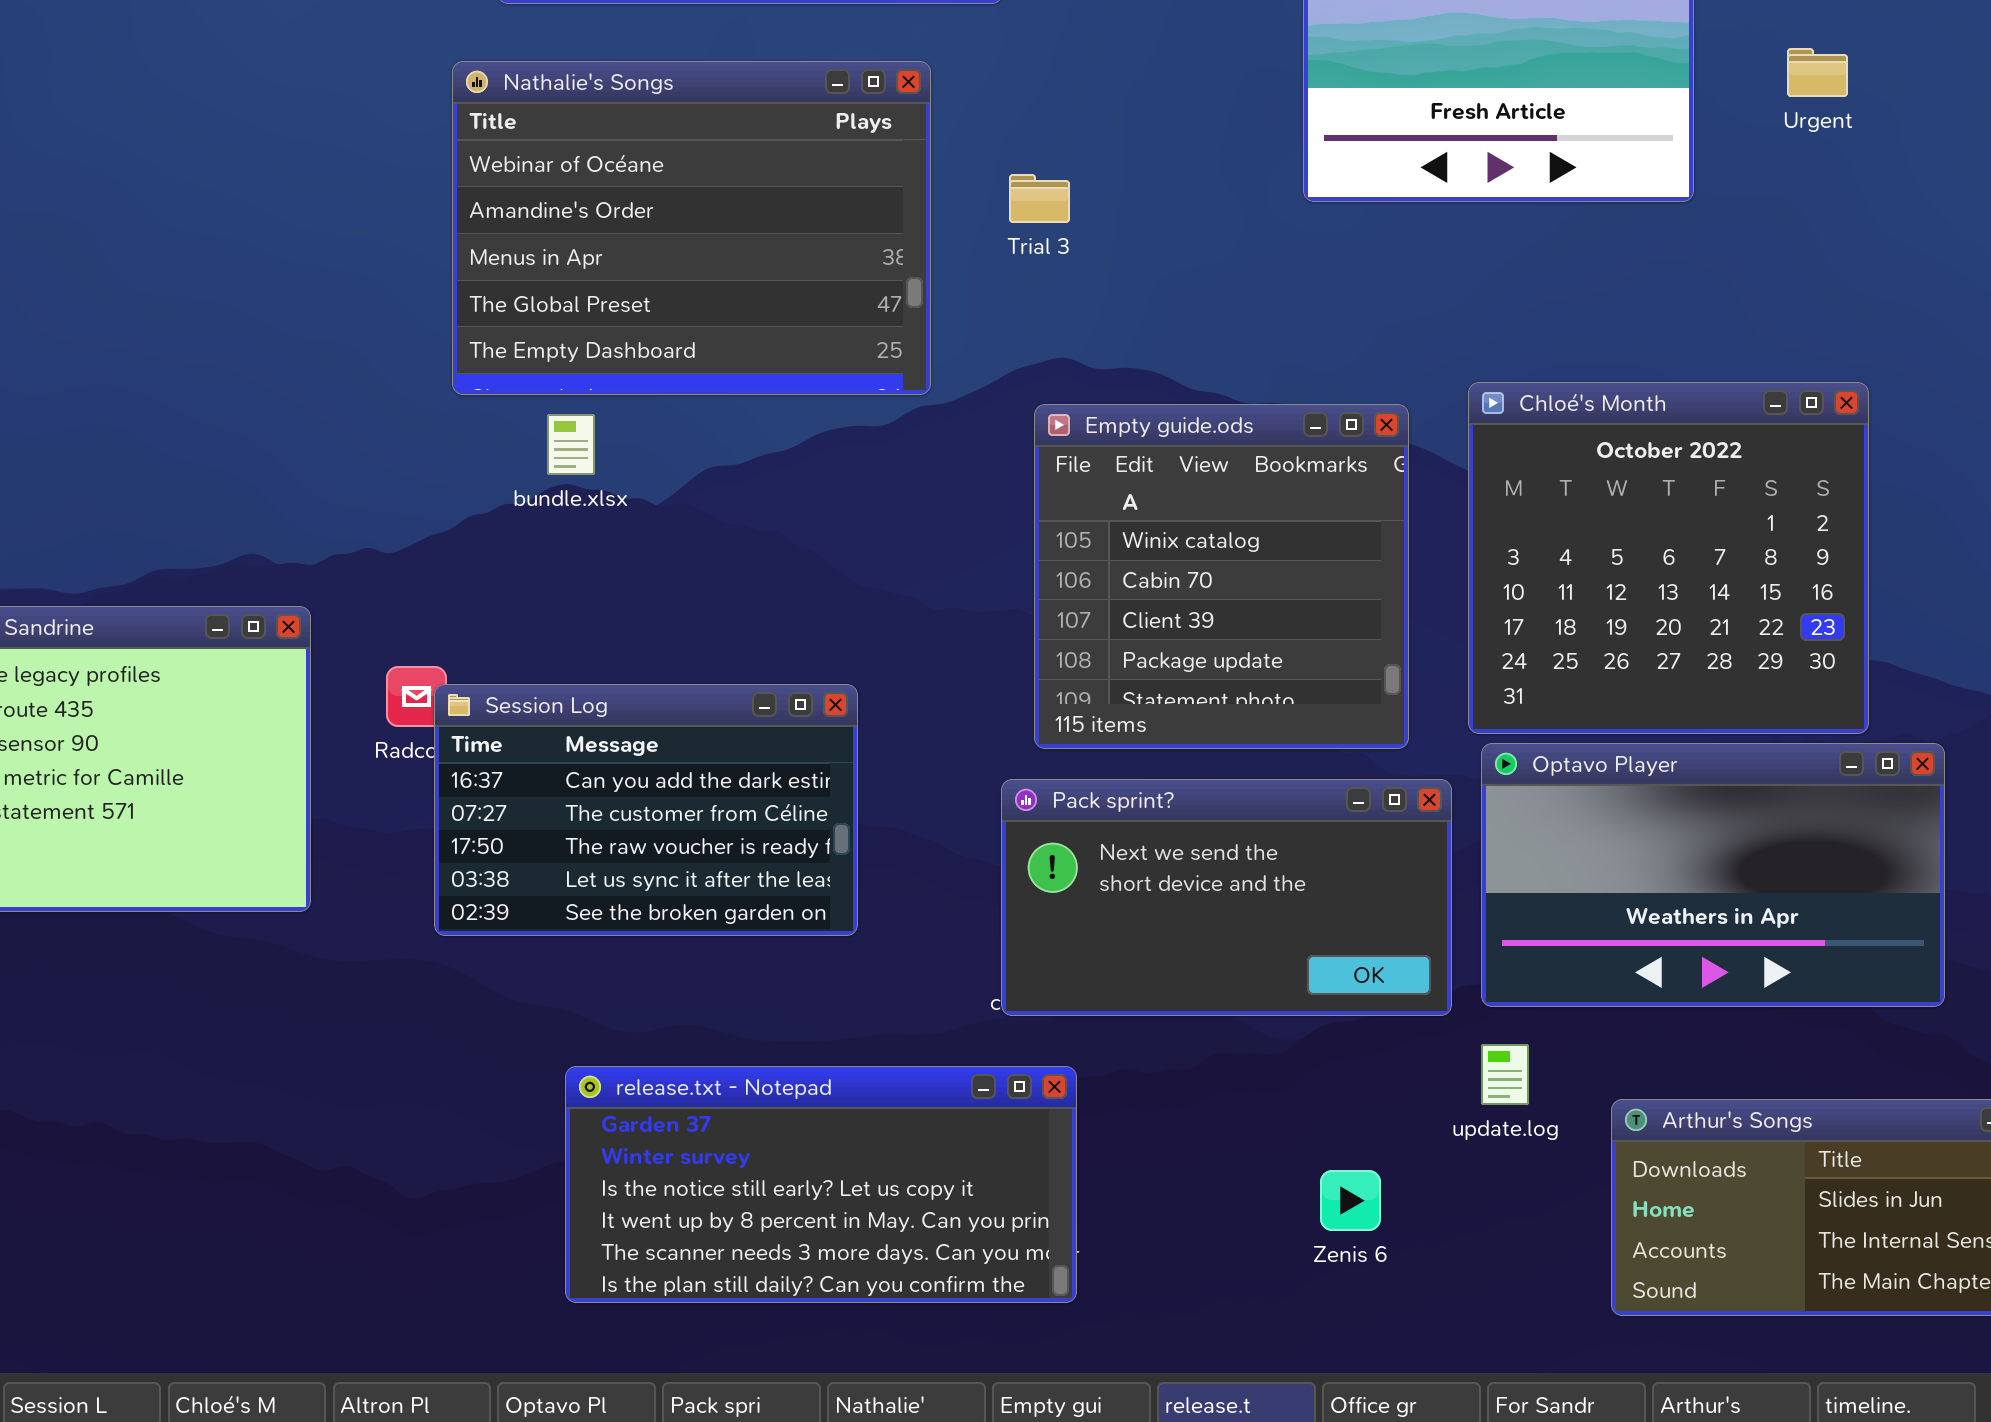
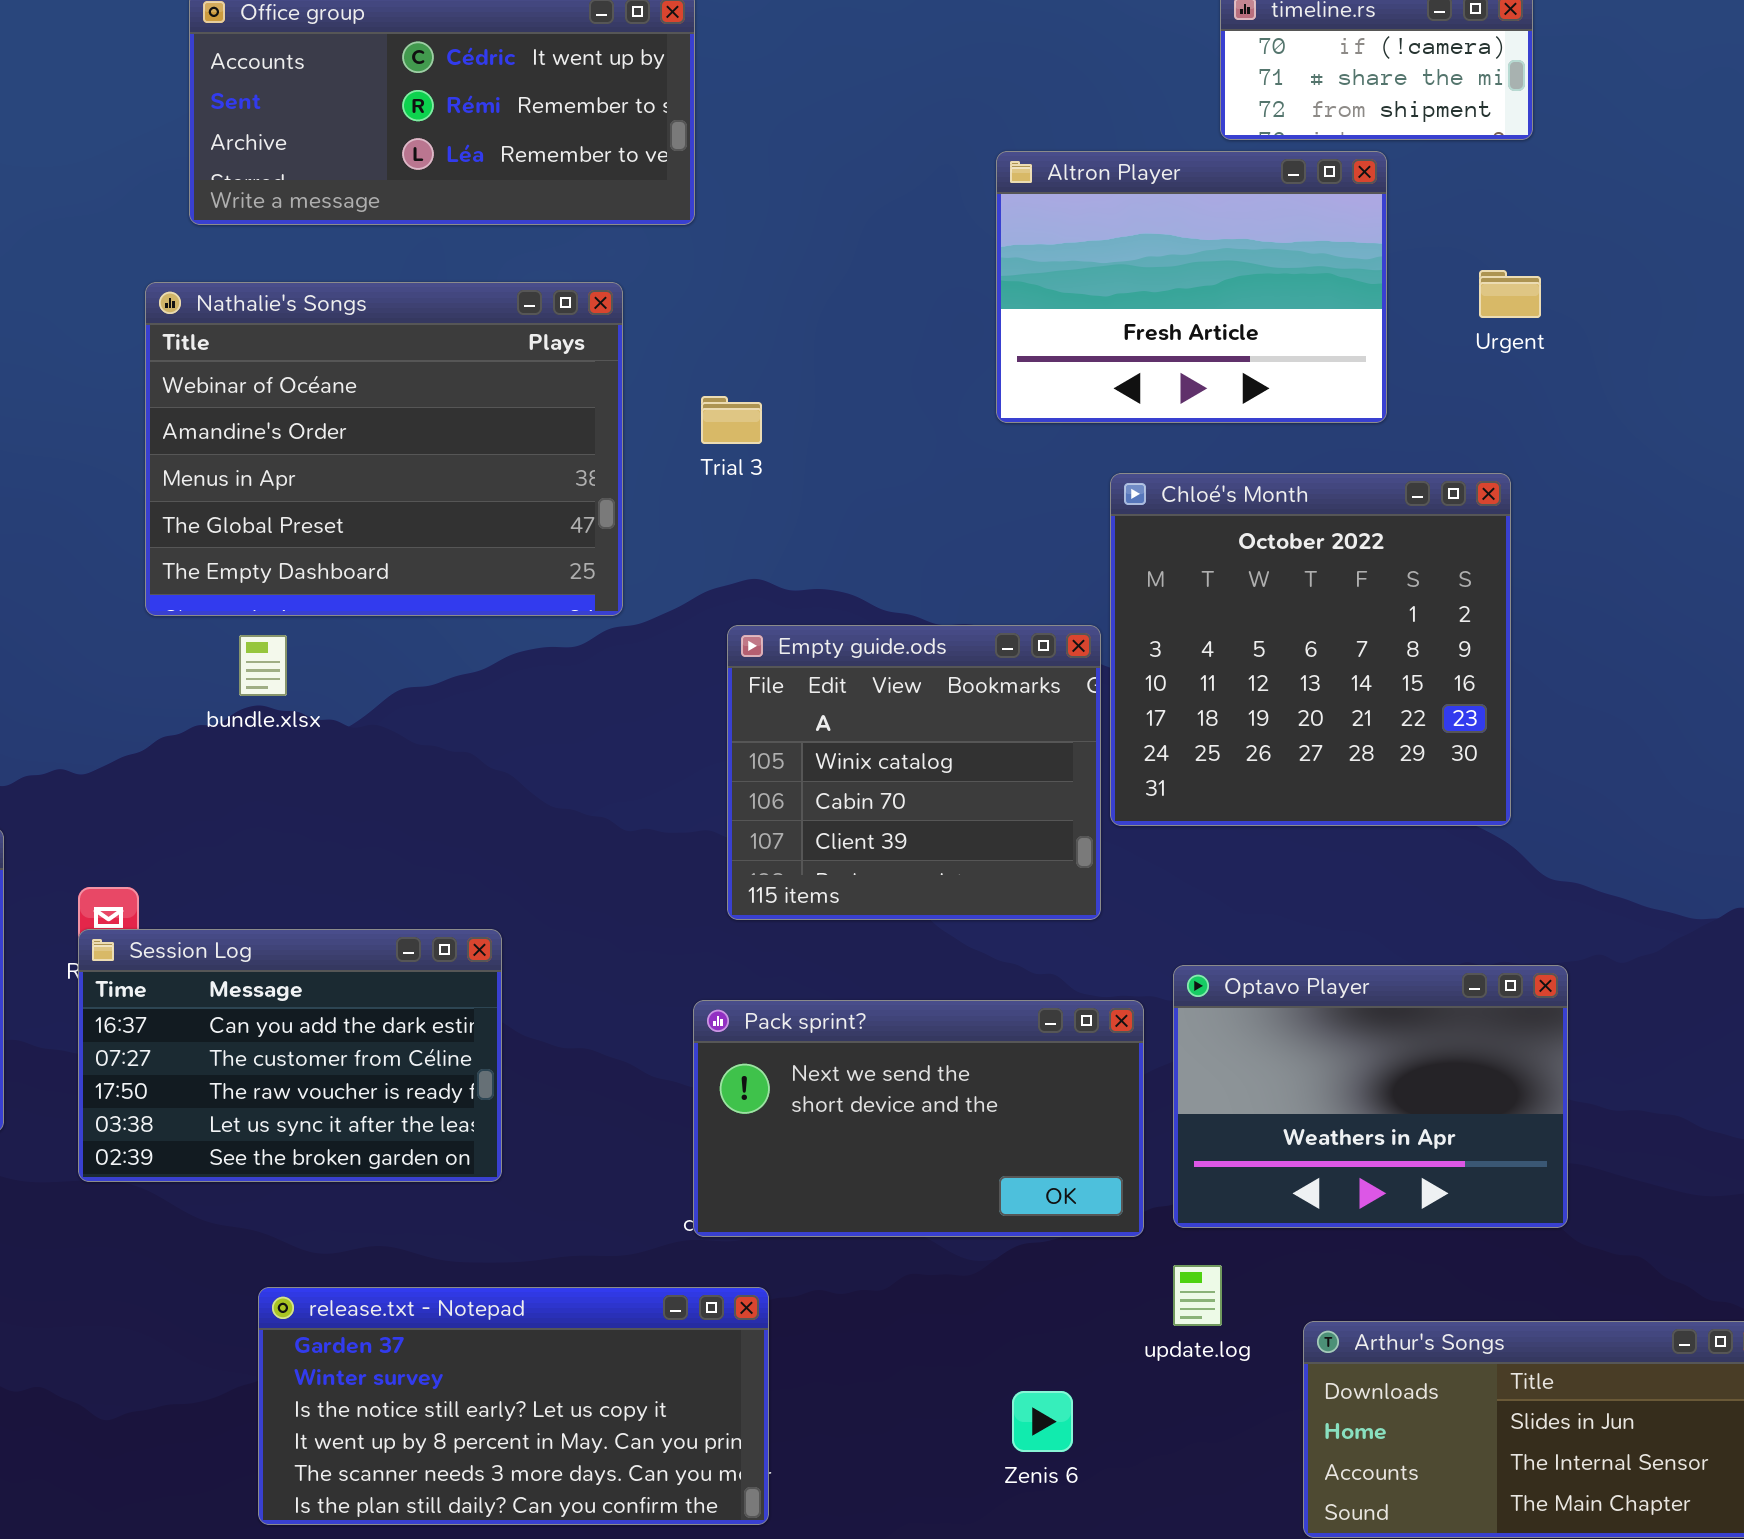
Chloé's Month: [1468,382,1869,734] -> [1110,473,1511,826], moved
Empty guide.ods: [1034,404,1409,749] -> [727,625,1101,920], resized
Session Log: [434,684,858,936] -> [78,929,502,1182], moved
Optavo Player: [1481,743,1945,1007] -> [1173,965,1568,1228], resized

